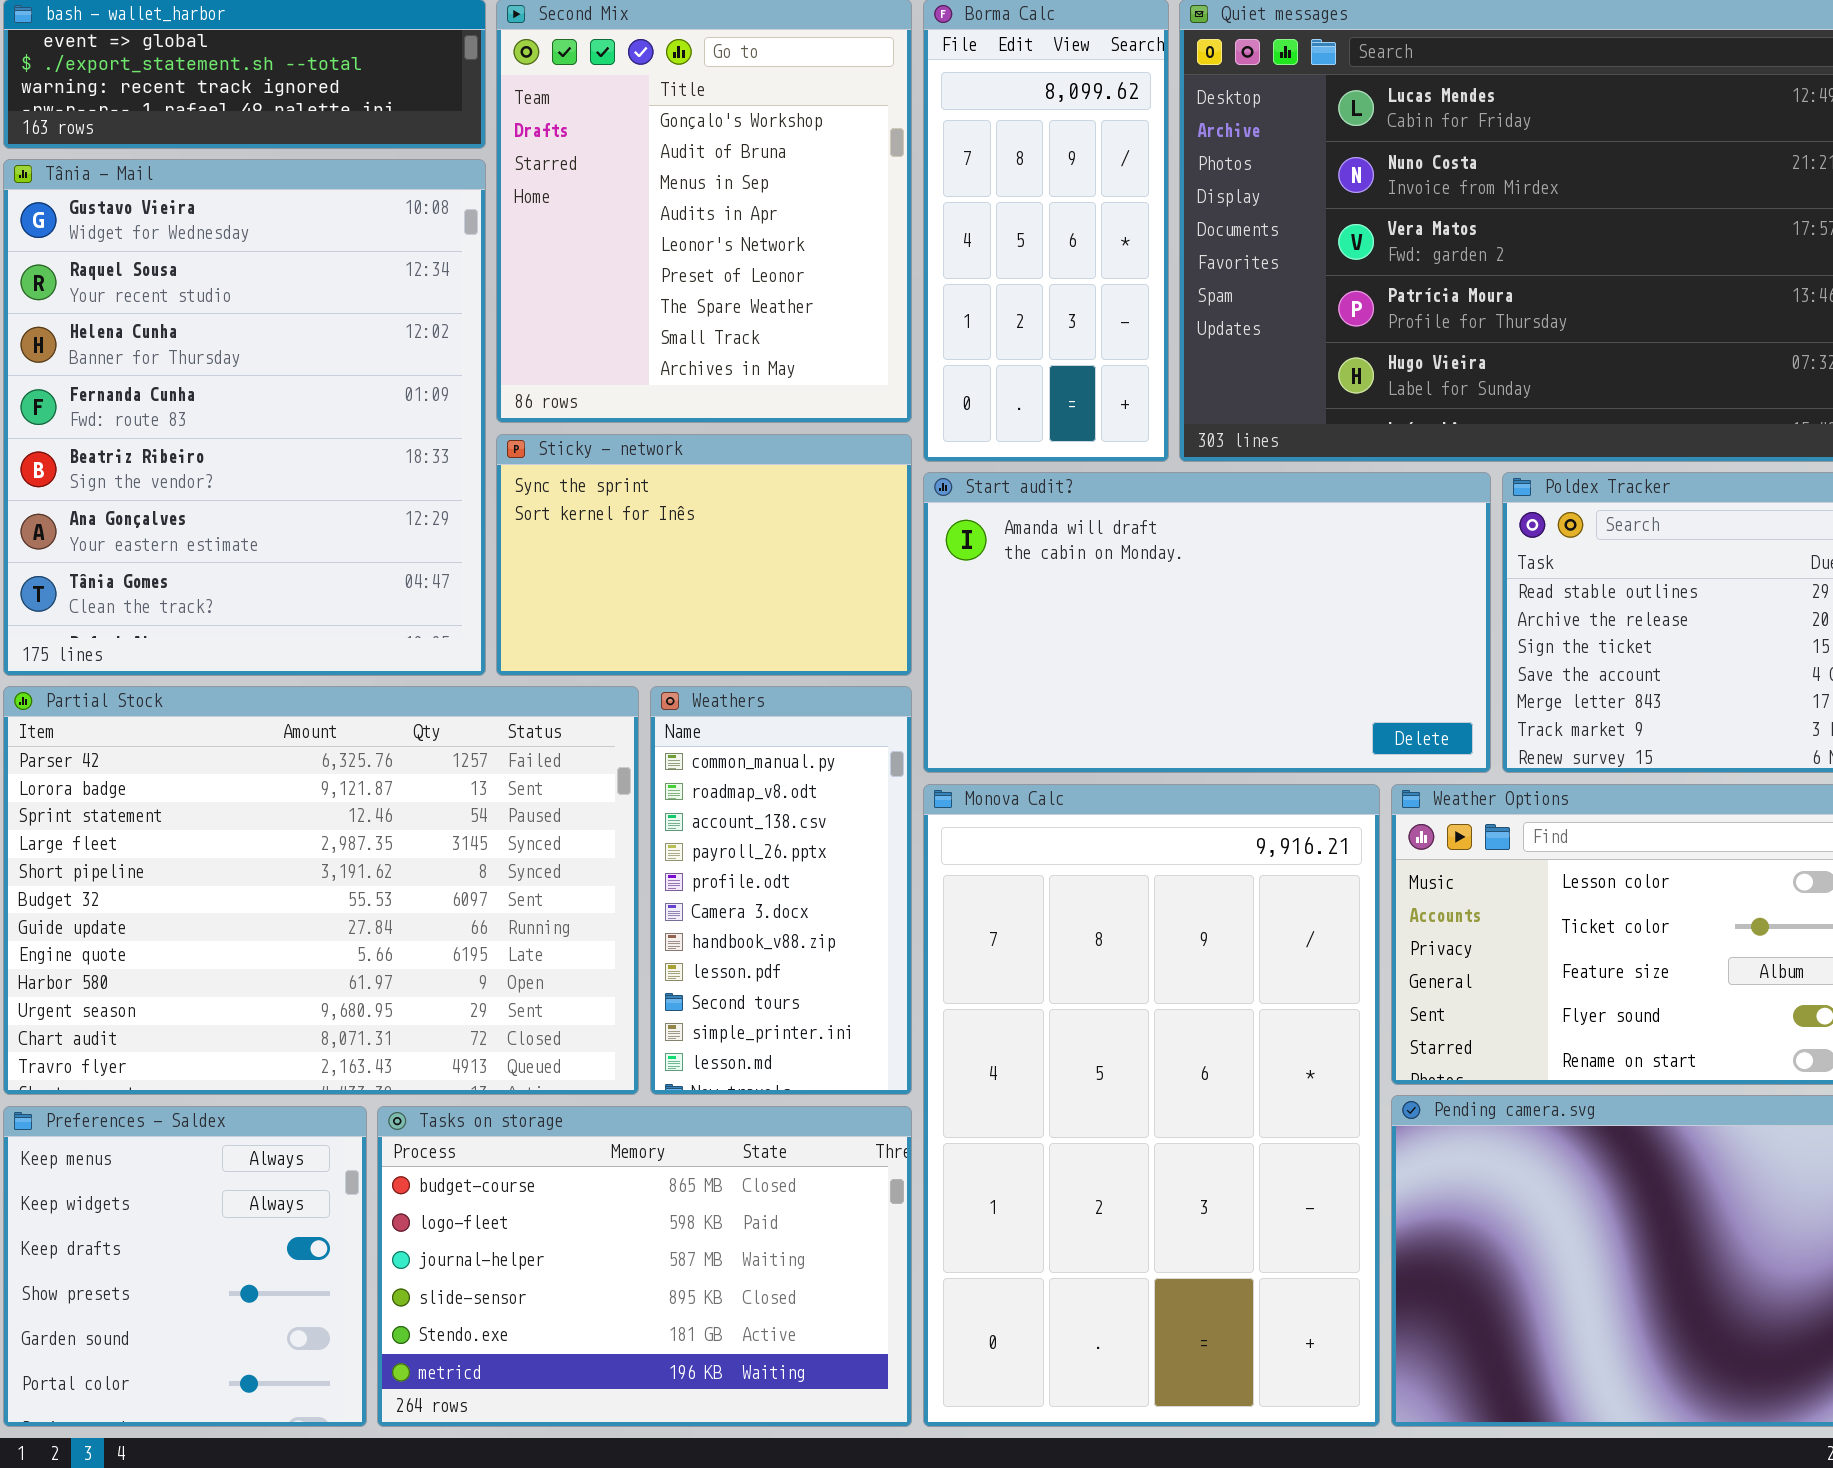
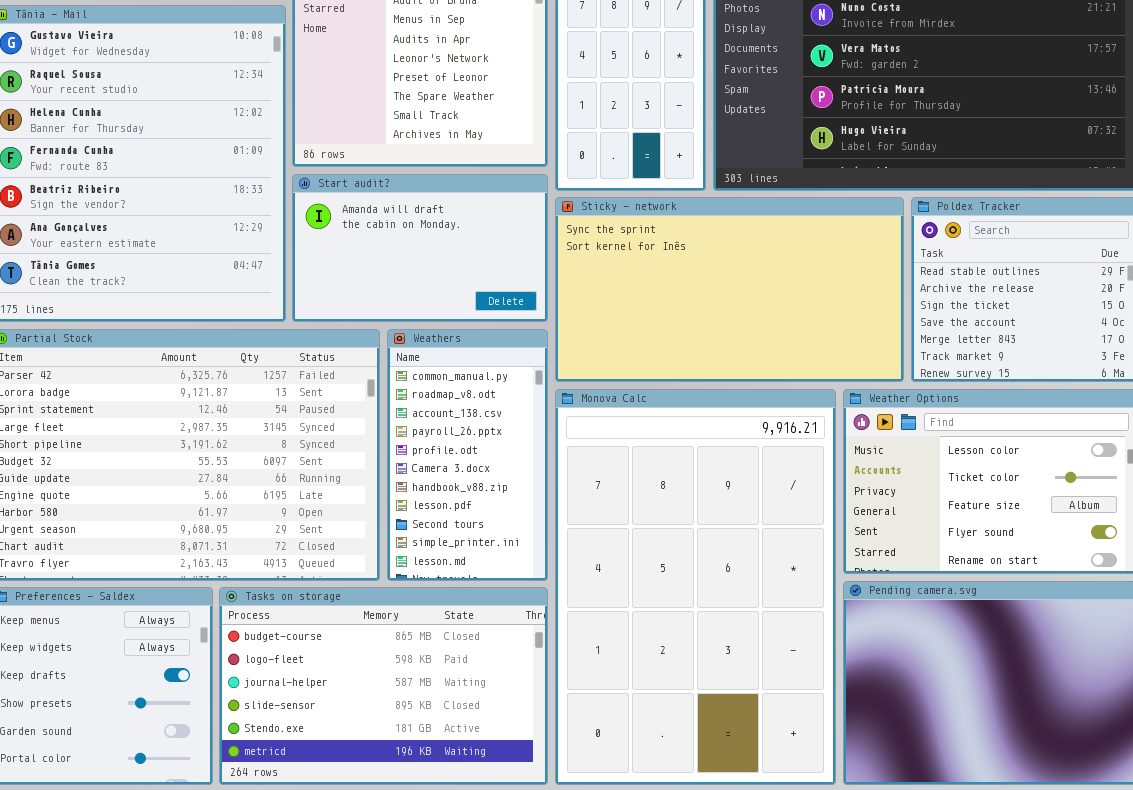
Sticky - network: [496,434,912,676] -> [555,197,904,382], moved, resized
Start audit?: [923,472,1491,773] -> [292,174,548,322], moved, resized

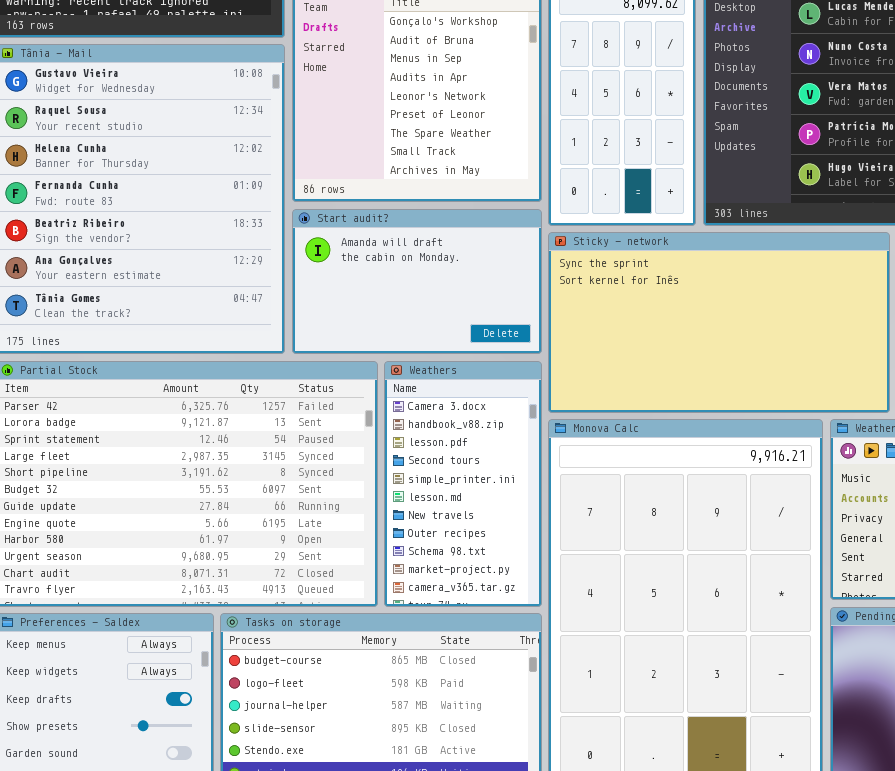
Weathers: [387,329,548,581] -> [384,361,542,607], scrolled down 5 rows

